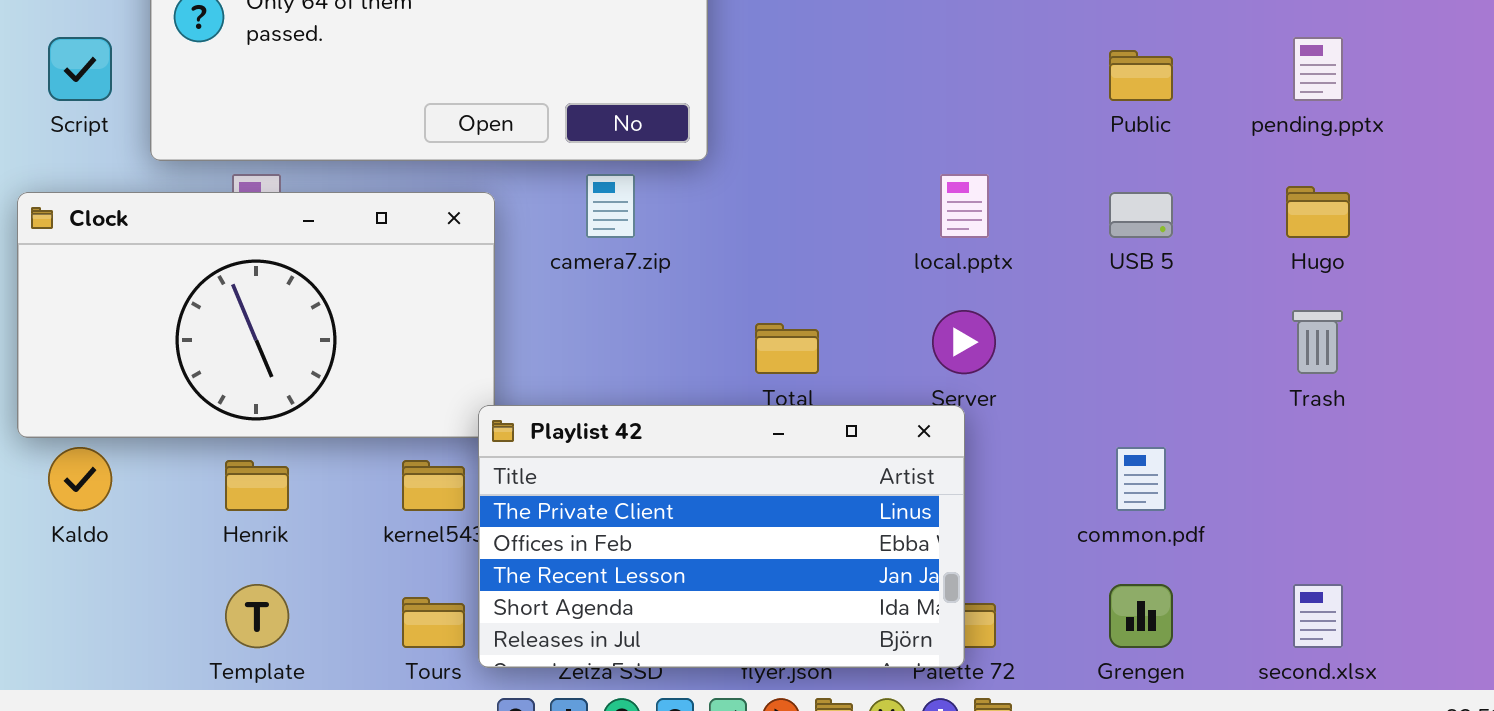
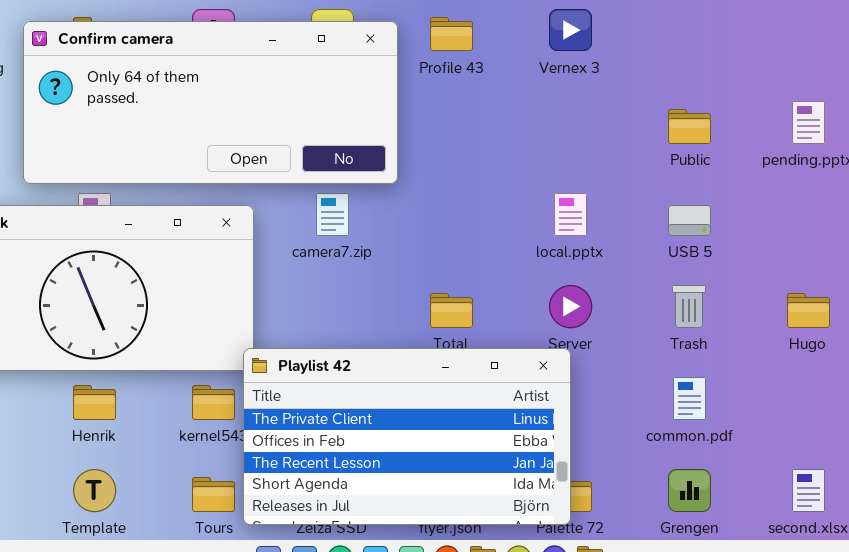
Hugo: [1286,186,1350,238] -> [787,293,830,328], moved
Trash: [1292,310,1343,374] -> [672,285,706,328], moved

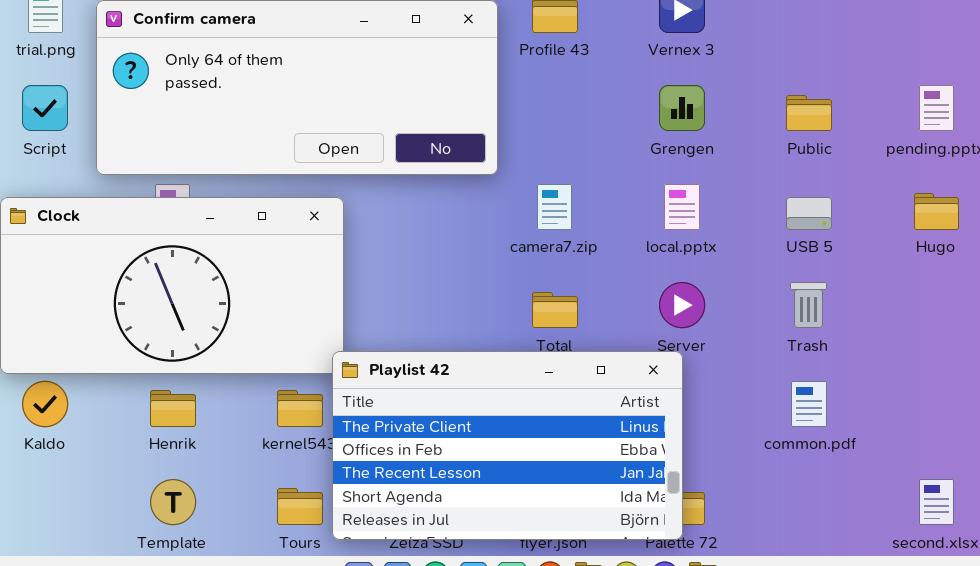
camera7.zip: [316,193,349,236] -> [537,184,572,230], moved
Hugo: [787,293,830,328] -> [914,193,959,230], moved
Grengen: [668,469,711,512] -> [659,85,705,131], moved

